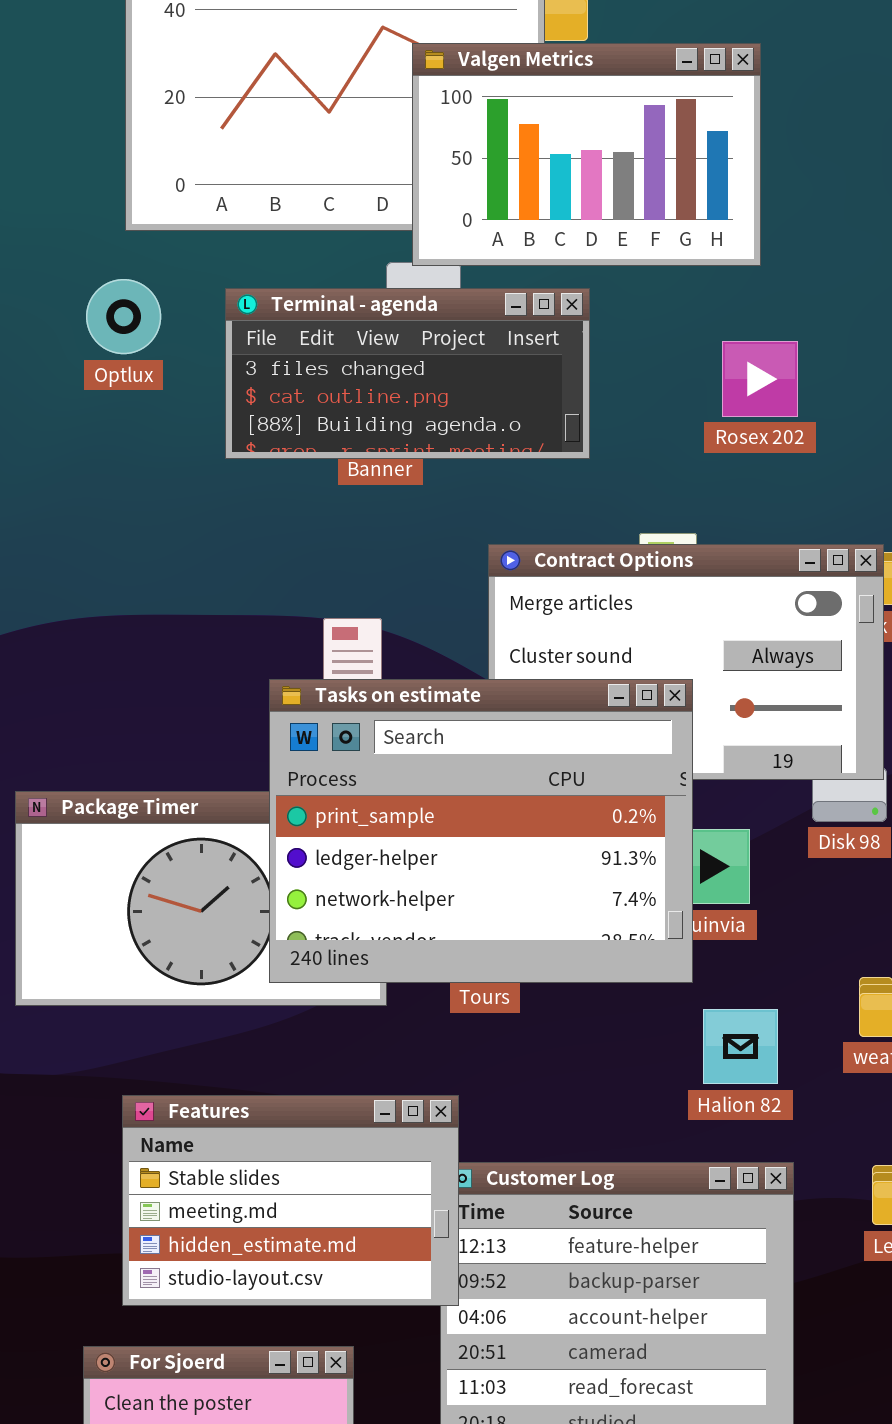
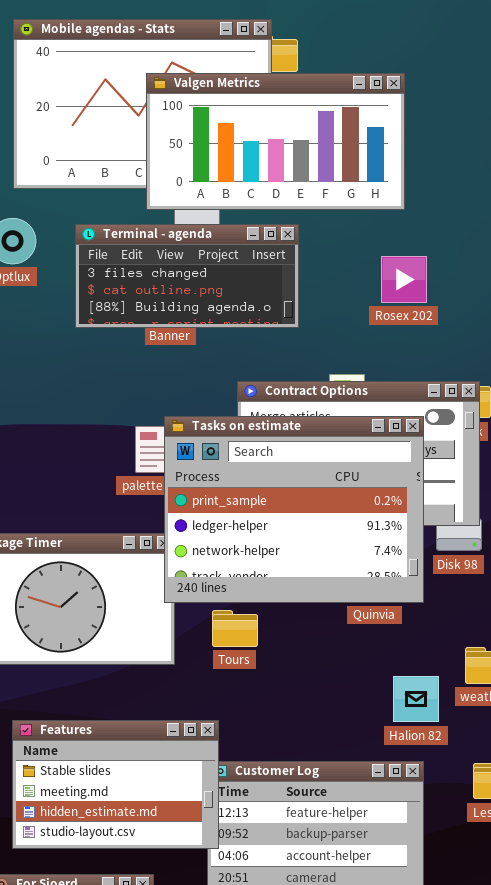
Valgen Metrics: [412,43,761,266] -> [146,73,405,210], resized
Tasks on estimate: [269,679,693,983] -> [164,416,424,603], moved
Halion 82: [703,1009,778,1084] -> [393,676,439,722], moved

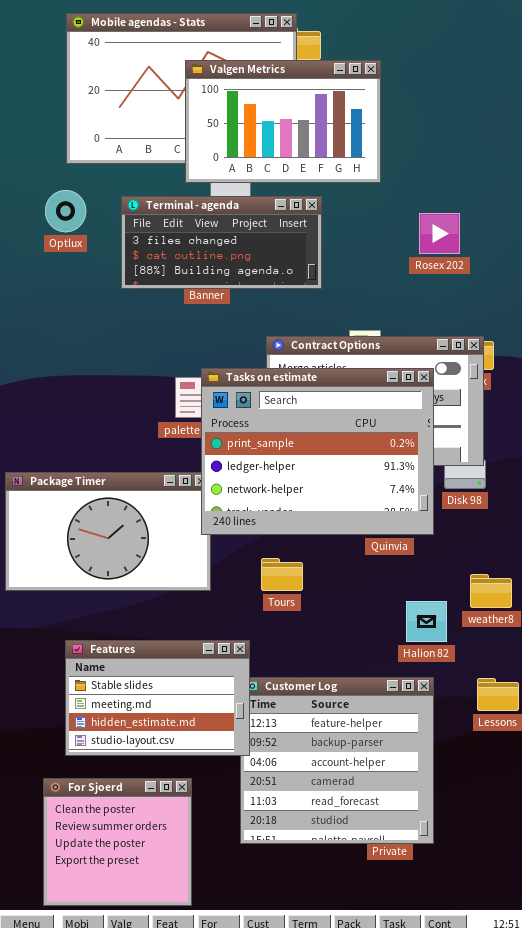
Valgen Metrics: [146,73,405,210] -> [185,60,381,183], resized
Rosex 202: [381,256,427,303] -> [419,213,460,254], moved
Tours: [212,610,258,647] -> [261,558,303,591], moved

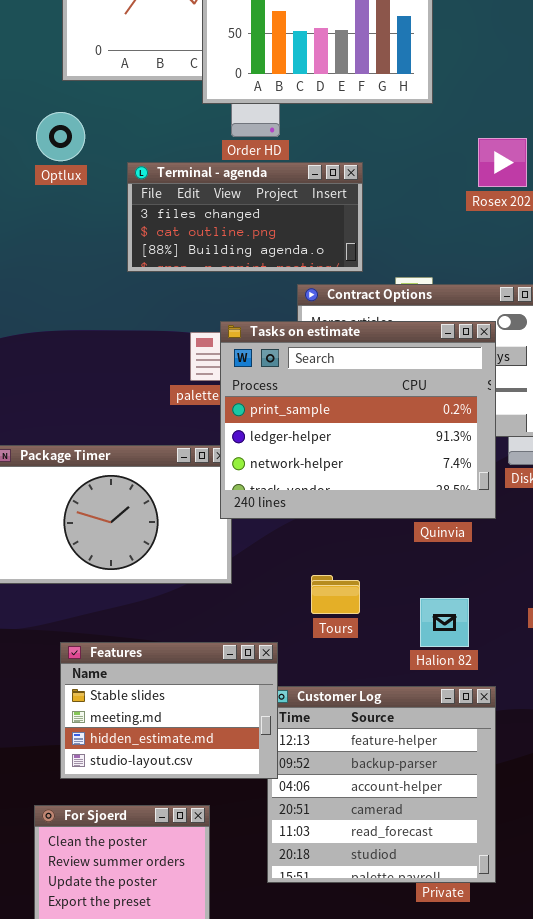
Terminal - agenda: [121,196,322,289] -> [127,162,363,272], moved
Tours: [261,558,303,591] -> [311,575,360,614], moved
Halion 82: [406,601,447,642] -> [420,598,469,647], moved

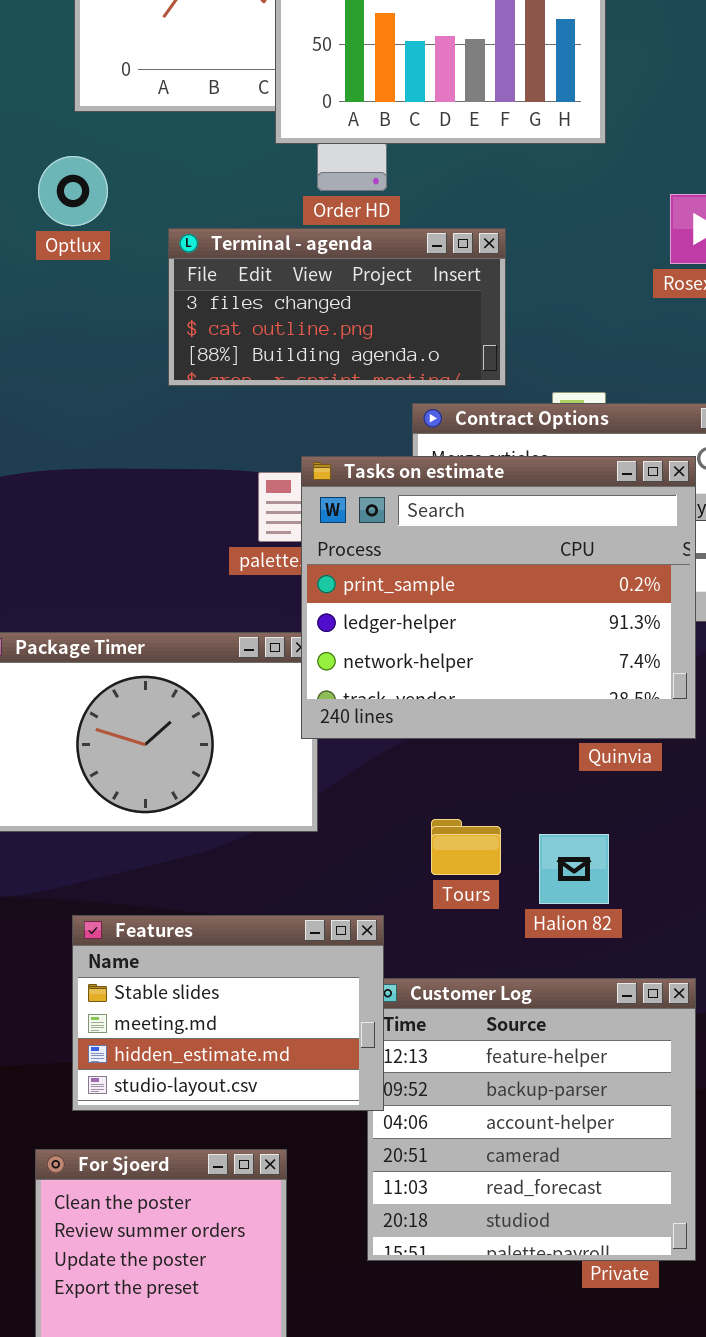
Halion 82: [420,598,469,647] -> [539,834,609,904], moved

